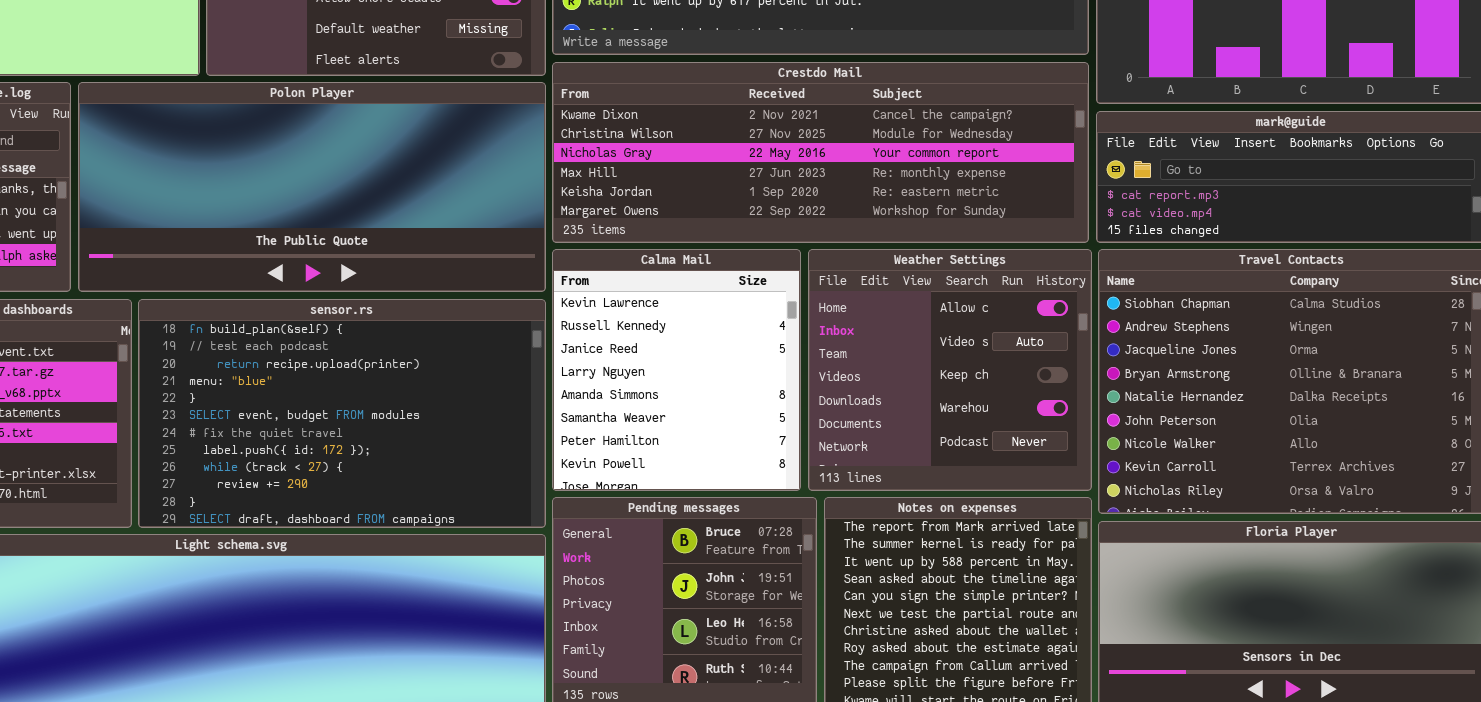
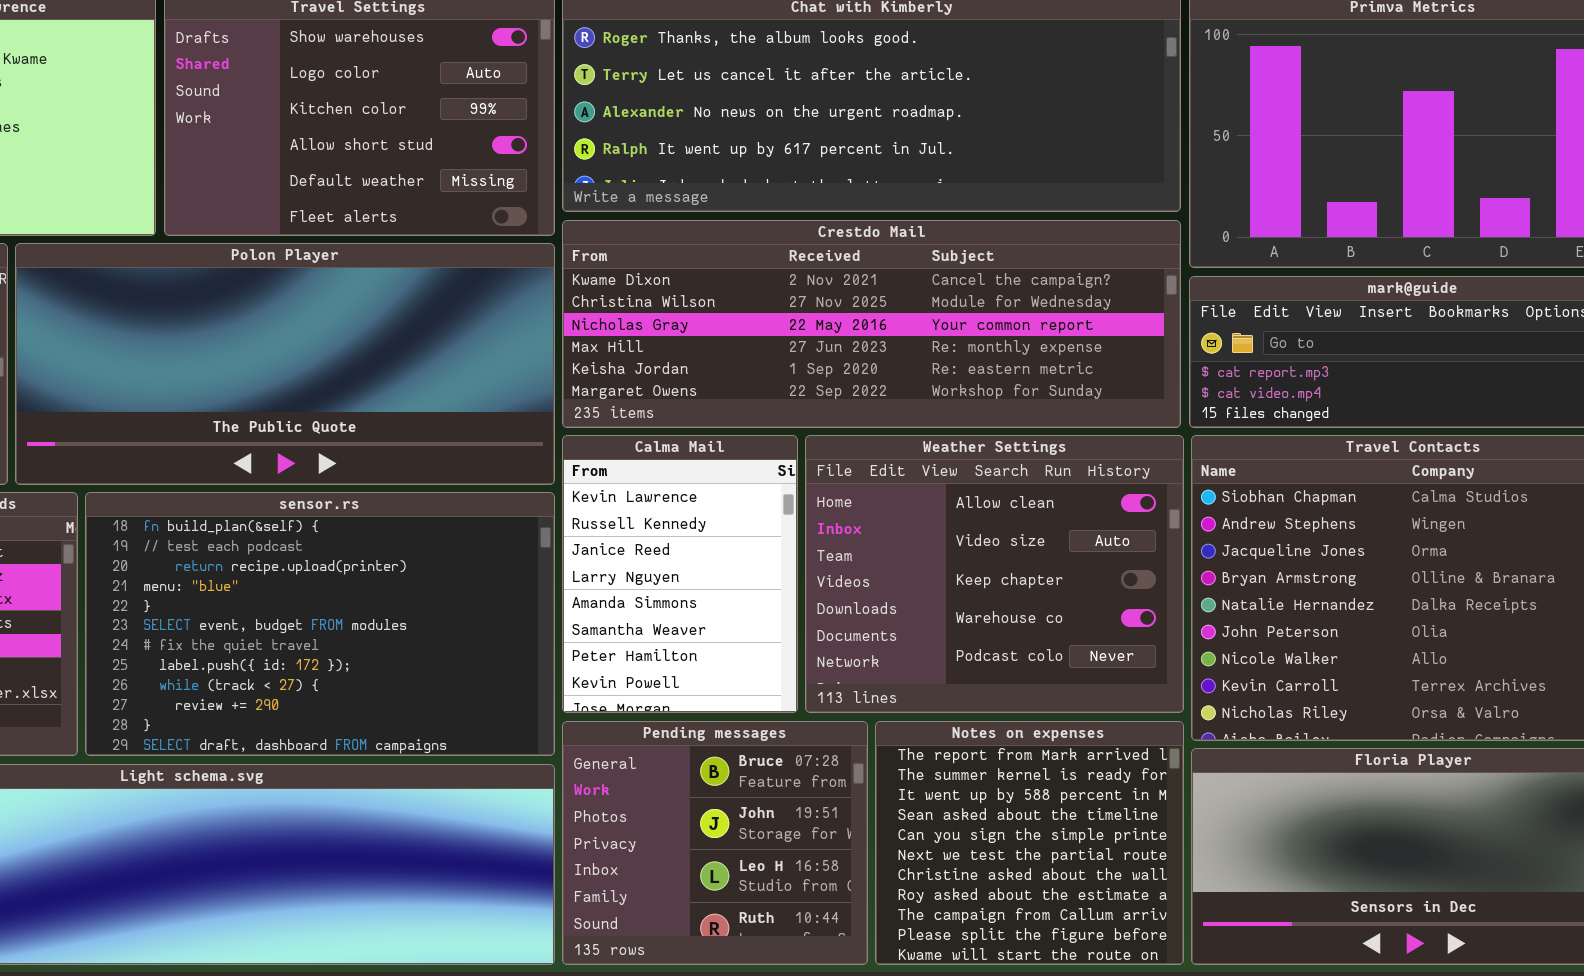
Calma Mail: [552,249,801,491] -> [562,435,798,713], resized
Weather Settings: [808,249,1092,491] -> [805,435,1184,713], resized

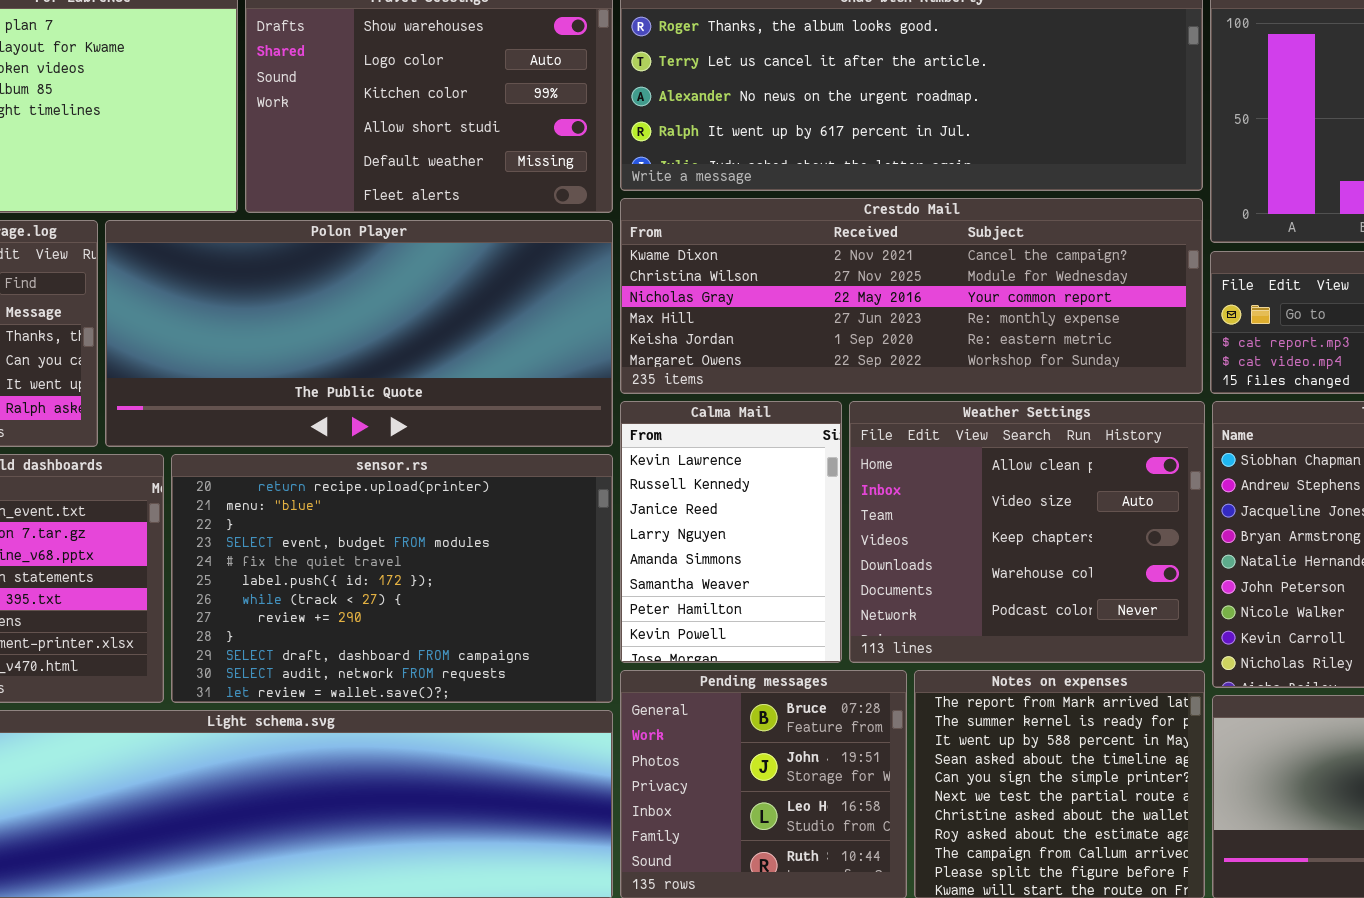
sensor.rs: [85,492,555,756] -> [171,454,613,703], scrolled down 2 rows

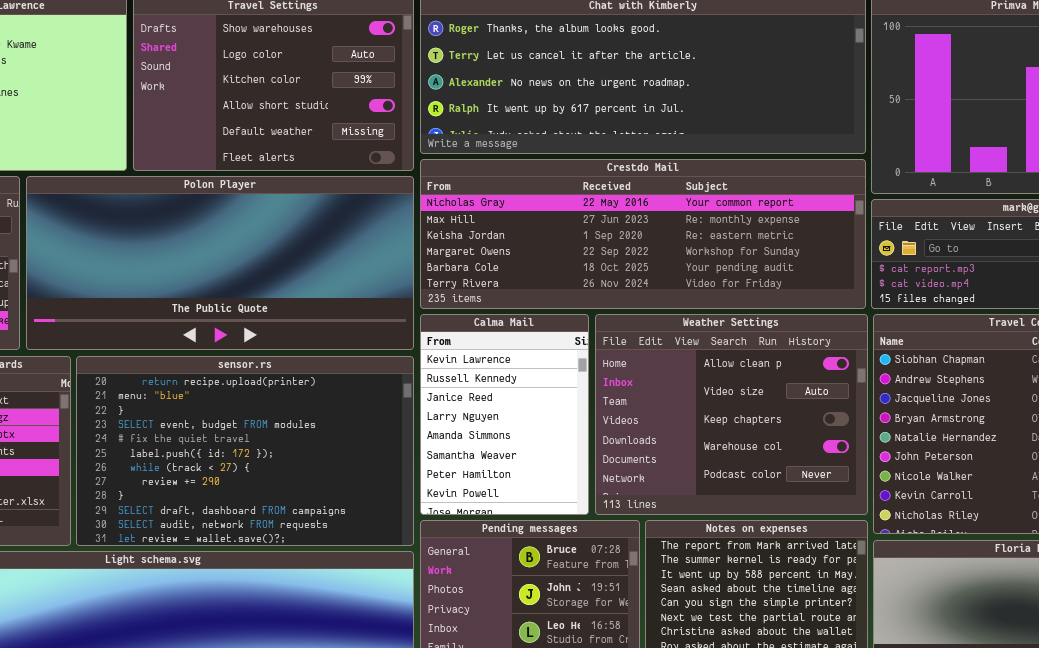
Crestdo Mail: [620,198,1203,394] -> [420,159,866,309], scrolled down 2 rows

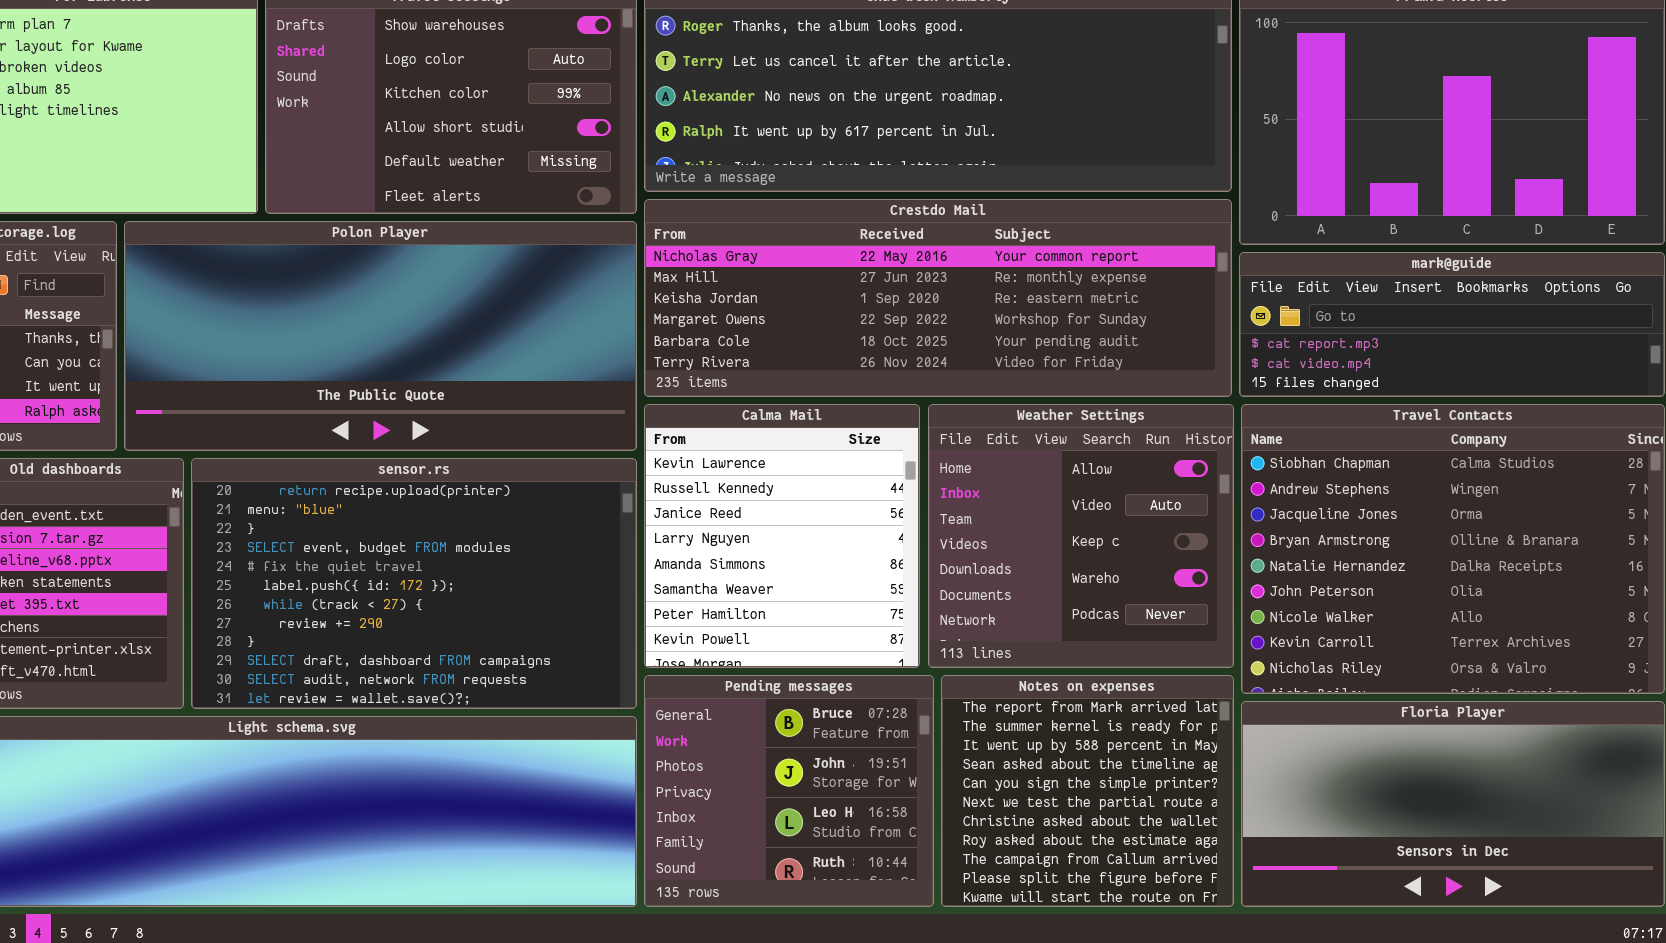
Calma Mail: [420,314,589,515] -> [644,404,920,668], resized
Weather Settings: [595,314,868,515] -> [928,404,1234,668], resized

